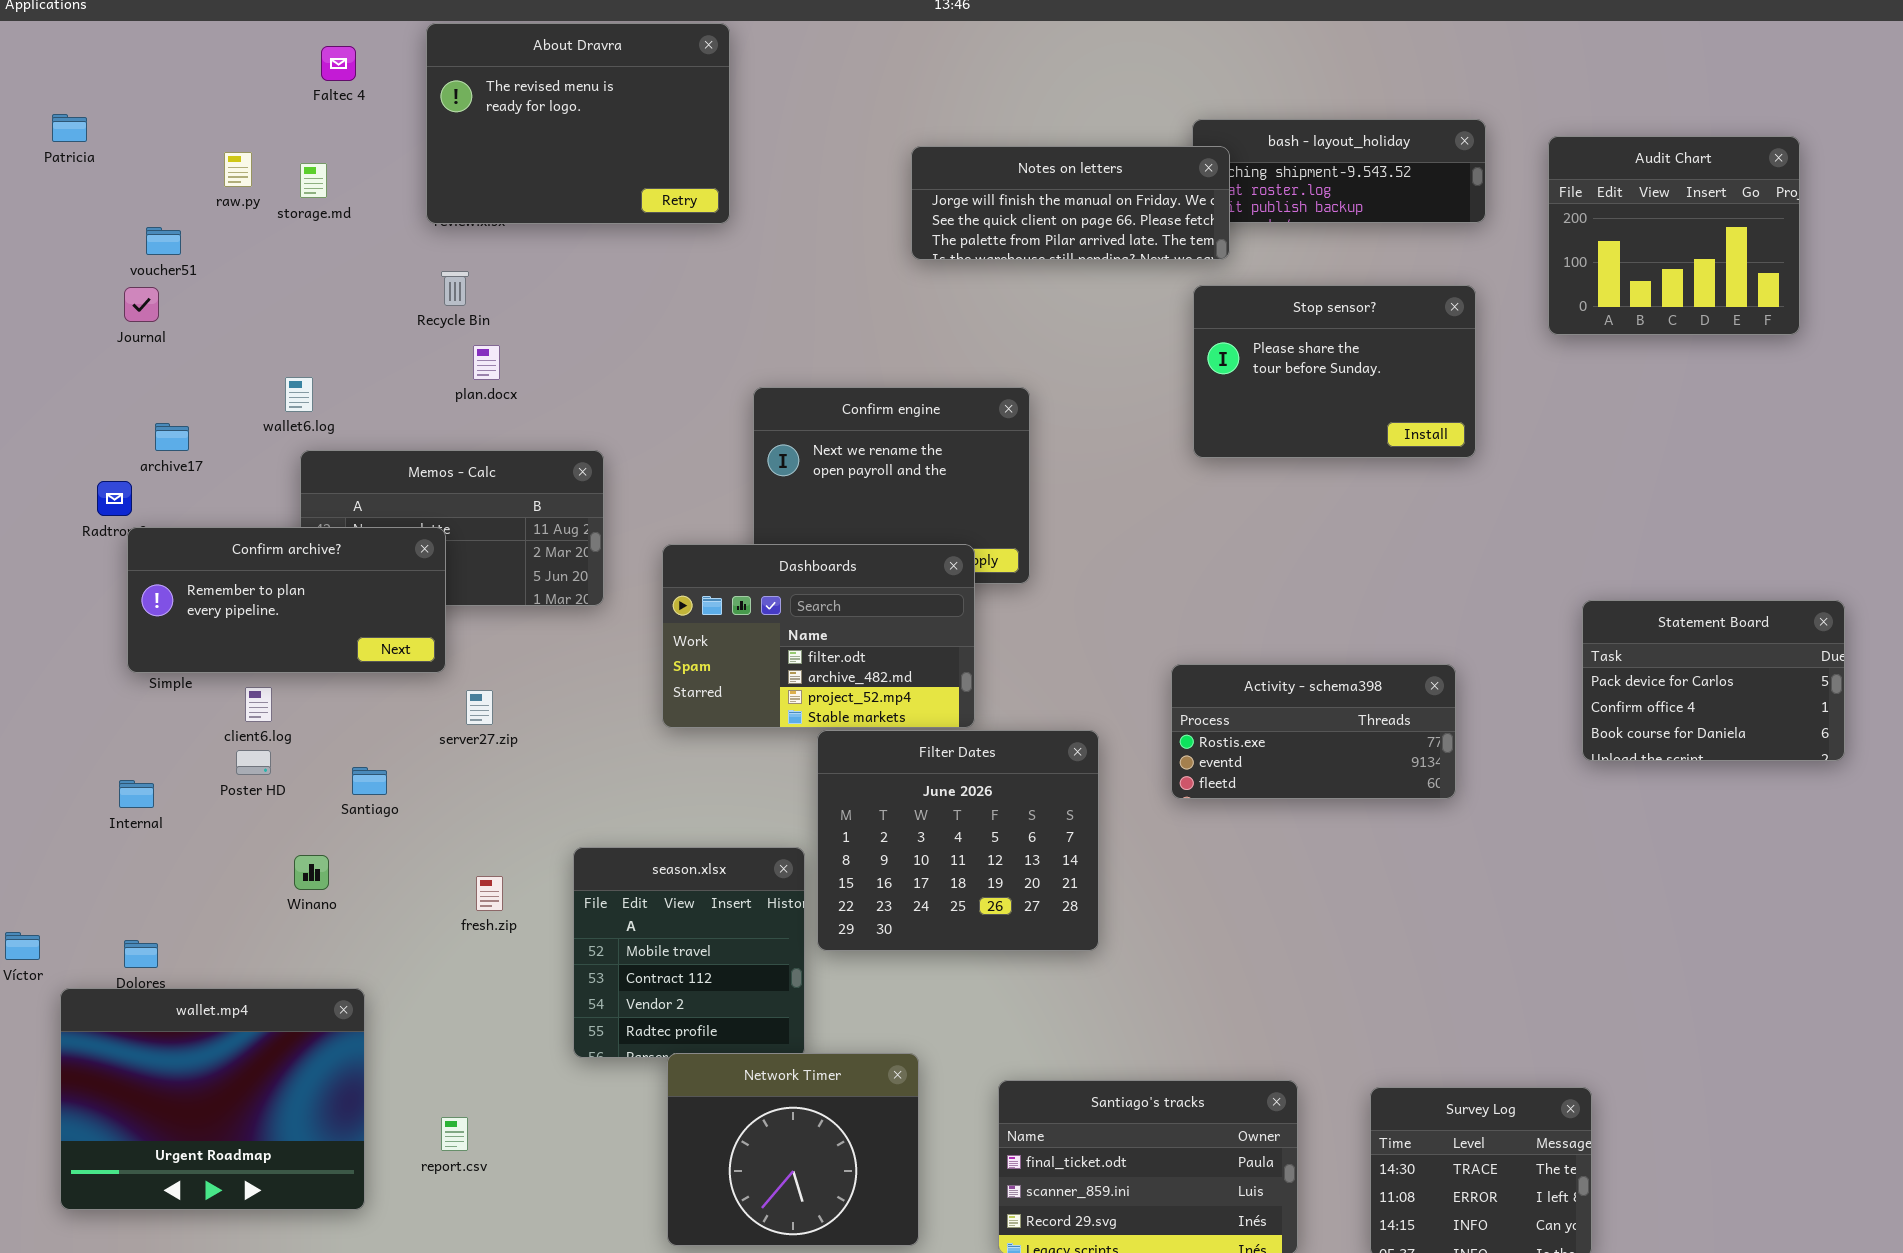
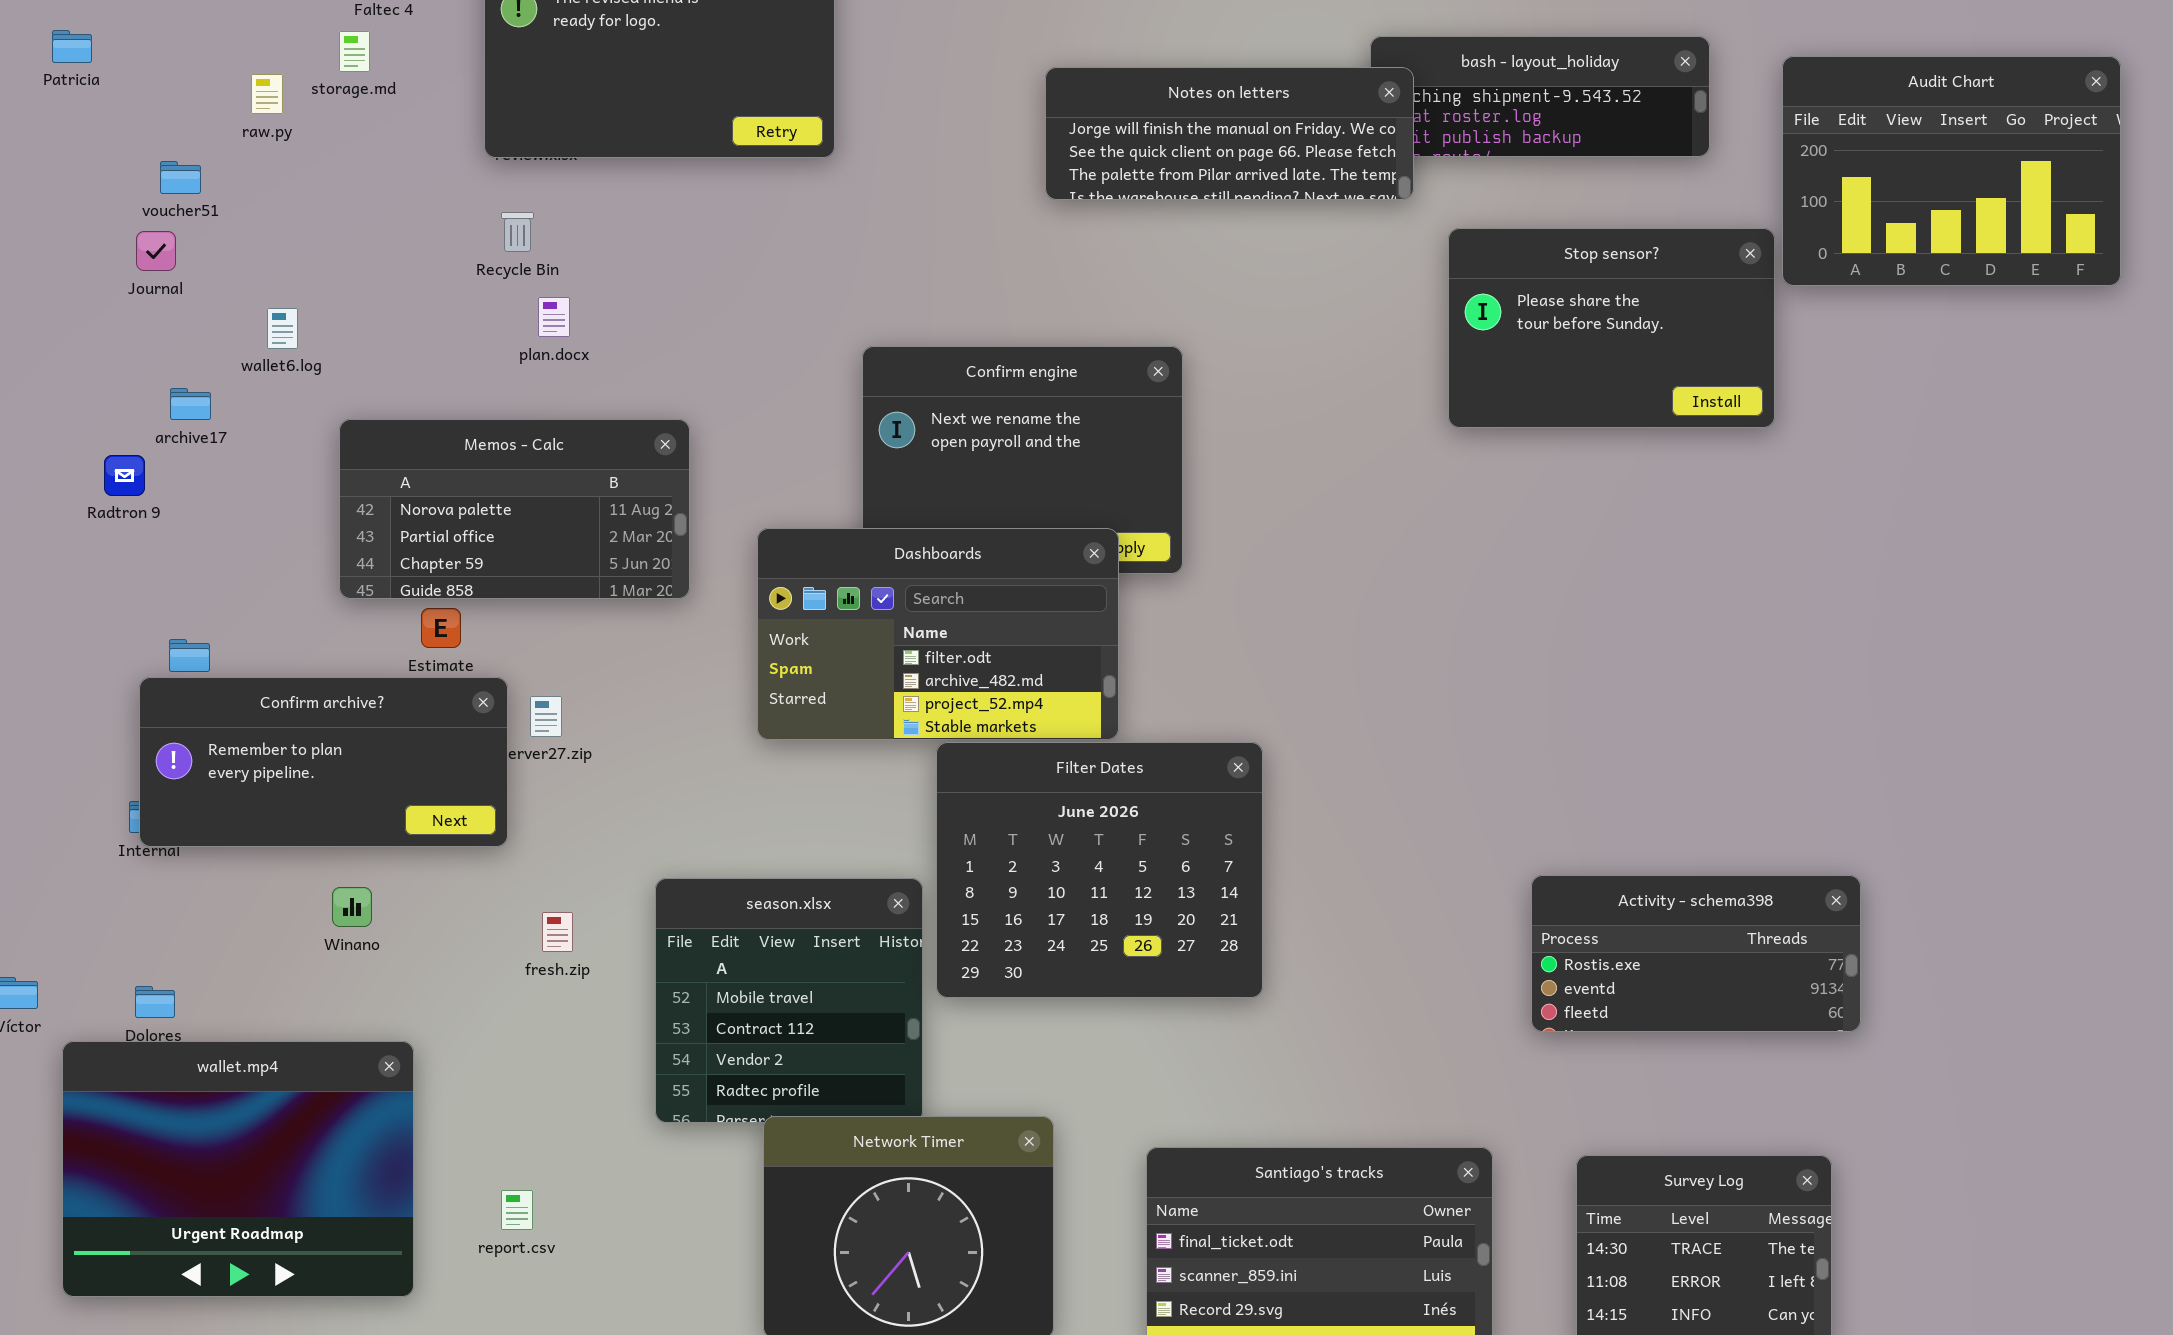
Audit Chart: [1548,136,1800,335] -> [1782,56,2121,286], resized
storage.md: [300,163,327,198] -> [339,31,370,72], moved
Stop sensor?: [1193,285,1476,458] -> [1448,228,1775,428], moved
wallet6.log: [285,377,313,412] -> [267,308,298,349], moved
Confirm archive?: [127,527,446,673] -> [139,677,508,847], moved
Statement Board: [1582,600,1845,761] -> none, closed
Activity - schema398: [1171,664,1456,799] -> [1531,875,1861,1032], moved

